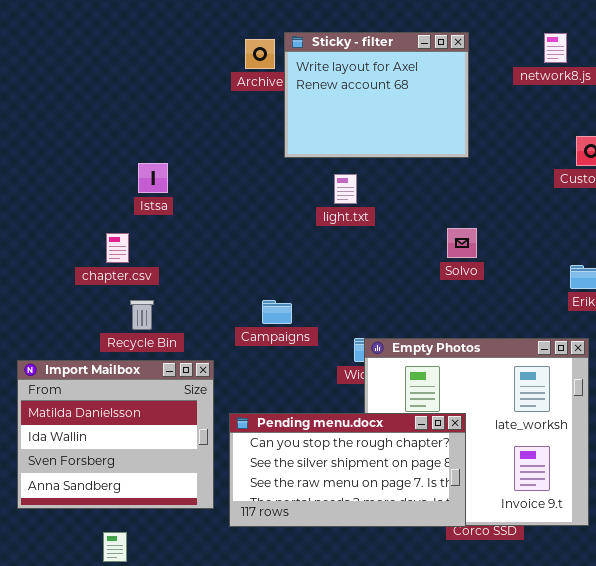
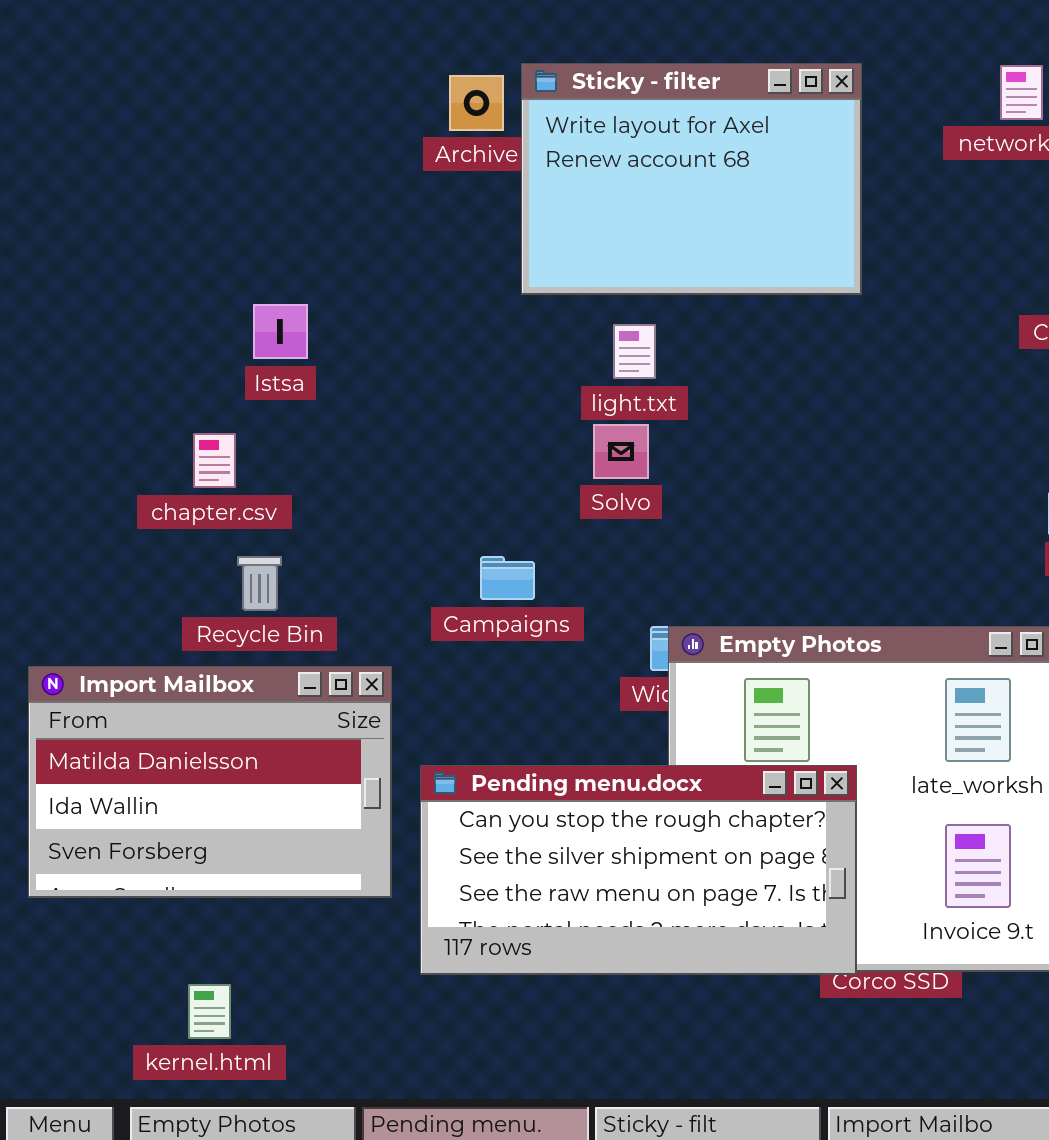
Solvo: [447,228,477,258] -> [593,424,649,479], moved
Import Mailbox: [17,360,214,509] -> [28,666,392,898], resized

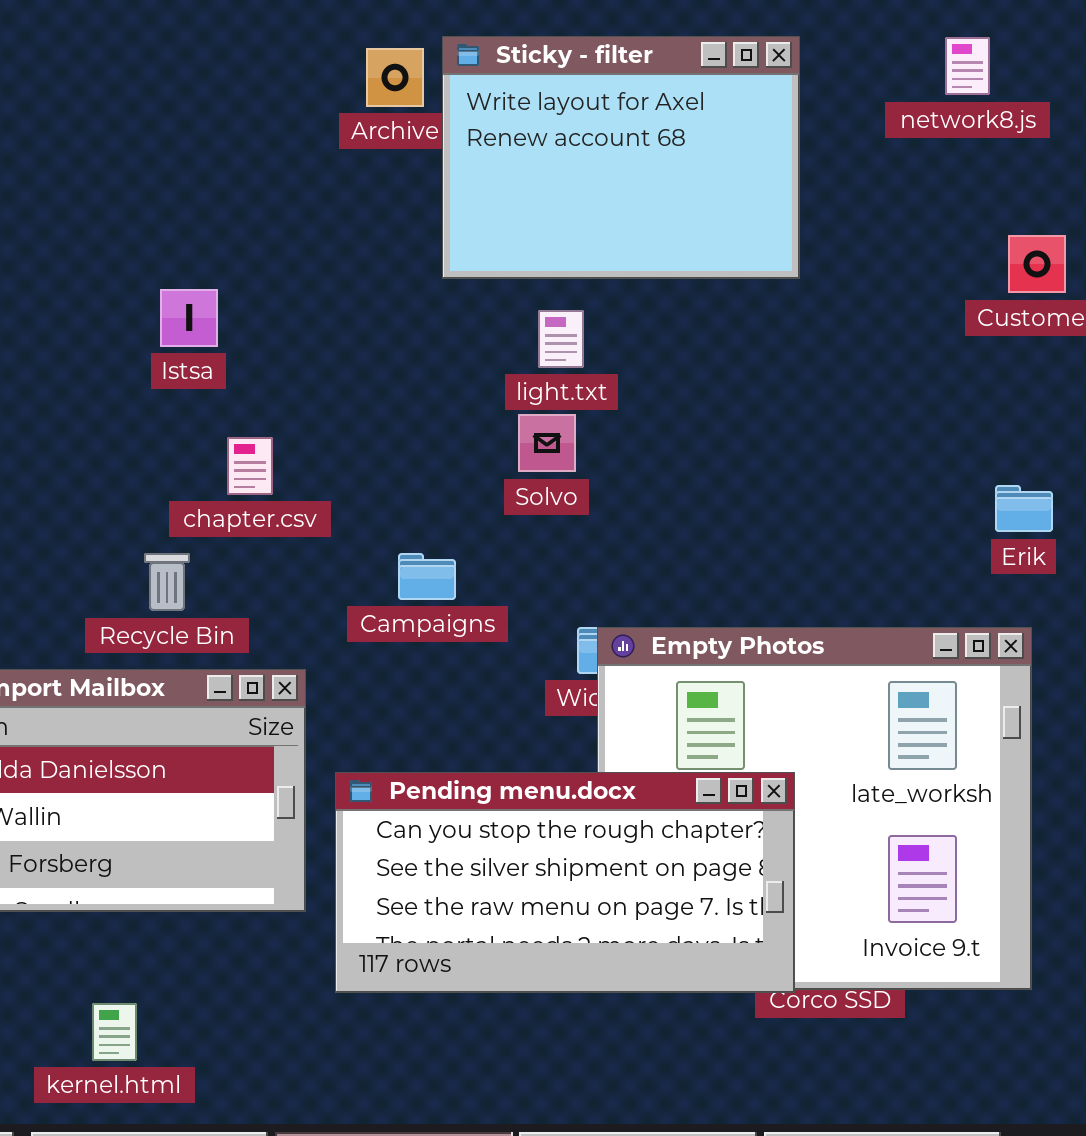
chapter.csv: [193,433,236,488] -> [227,437,273,495], moved

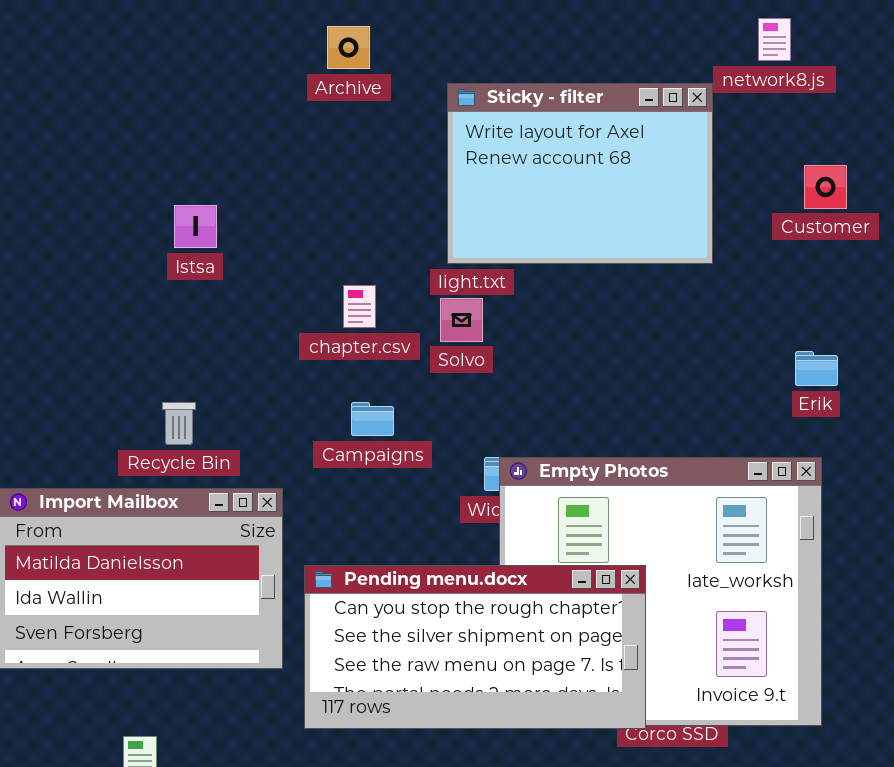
Sticky - filter: [442,36,800,279] -> [447,83,713,264], moved
chapter.csv: [227,437,273,495] -> [343,285,376,328], moved

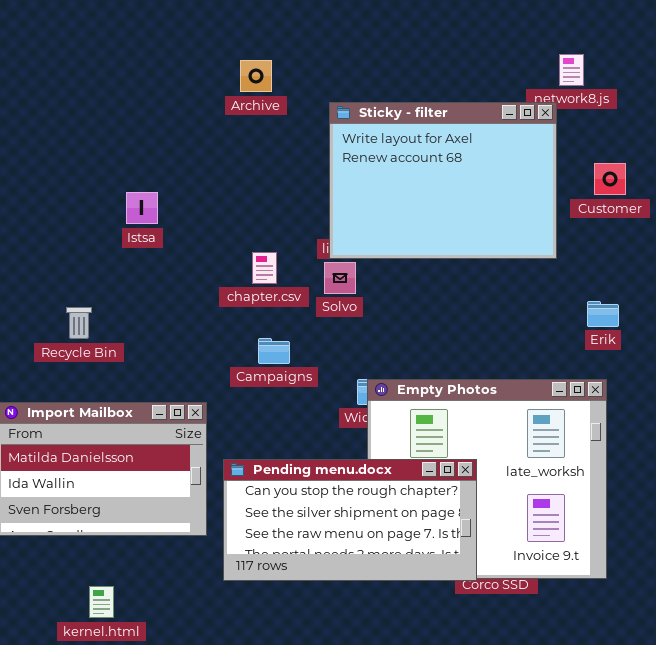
Sticky - filter: [447,83,713,264] -> [329,102,557,259], resized
Recycle Bin: [162,402,196,445] -> [66,307,92,339], moved

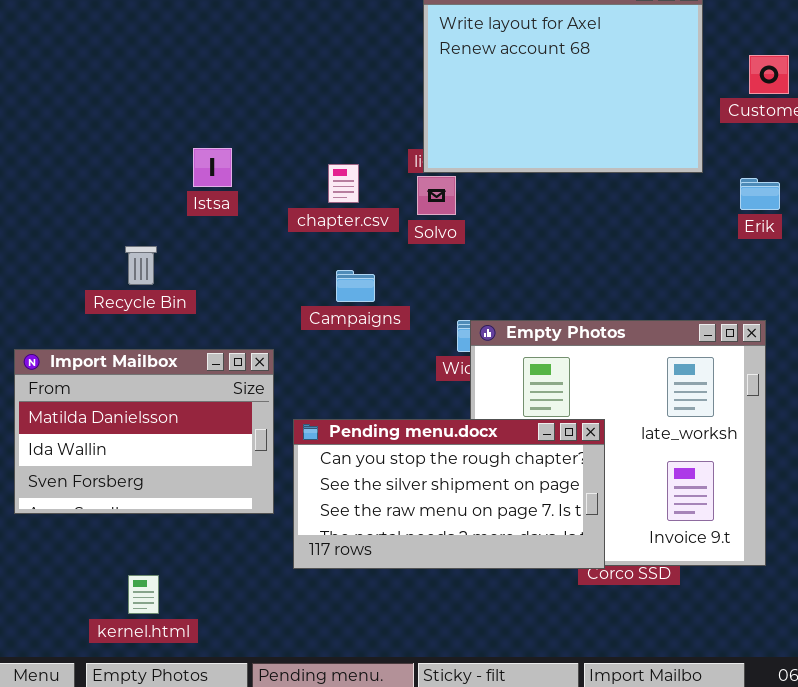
Istsa: [126,192,158,224] -> [193,148,232,187], moved
Erik: [587,301,619,327] -> [740,178,780,210], moved
Recycle Bin: [66,307,92,339] -> [125,246,157,285], moved

